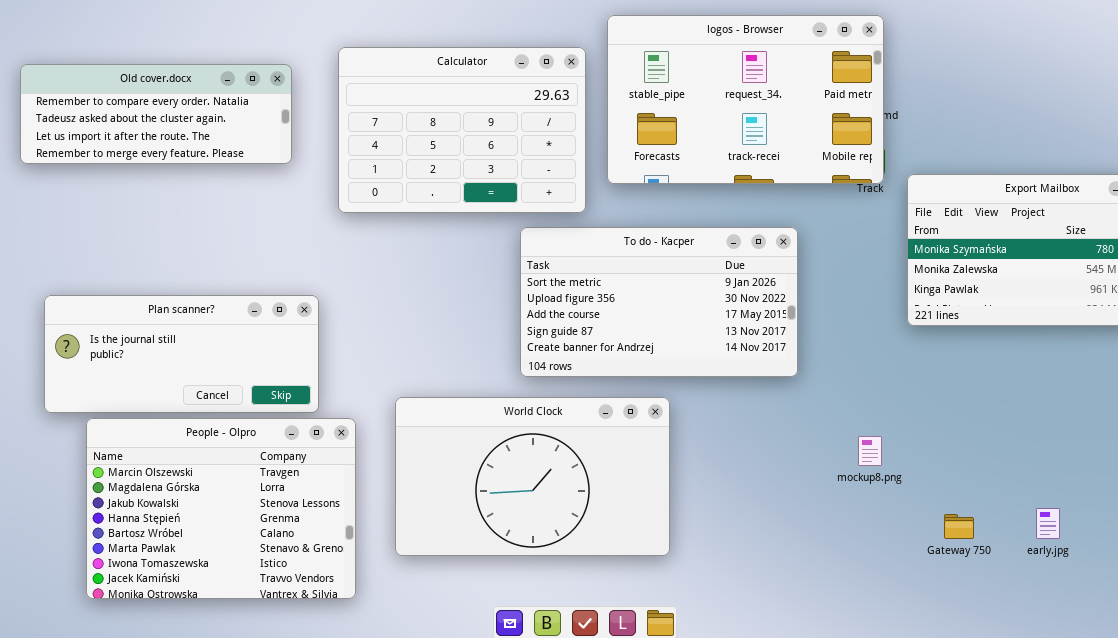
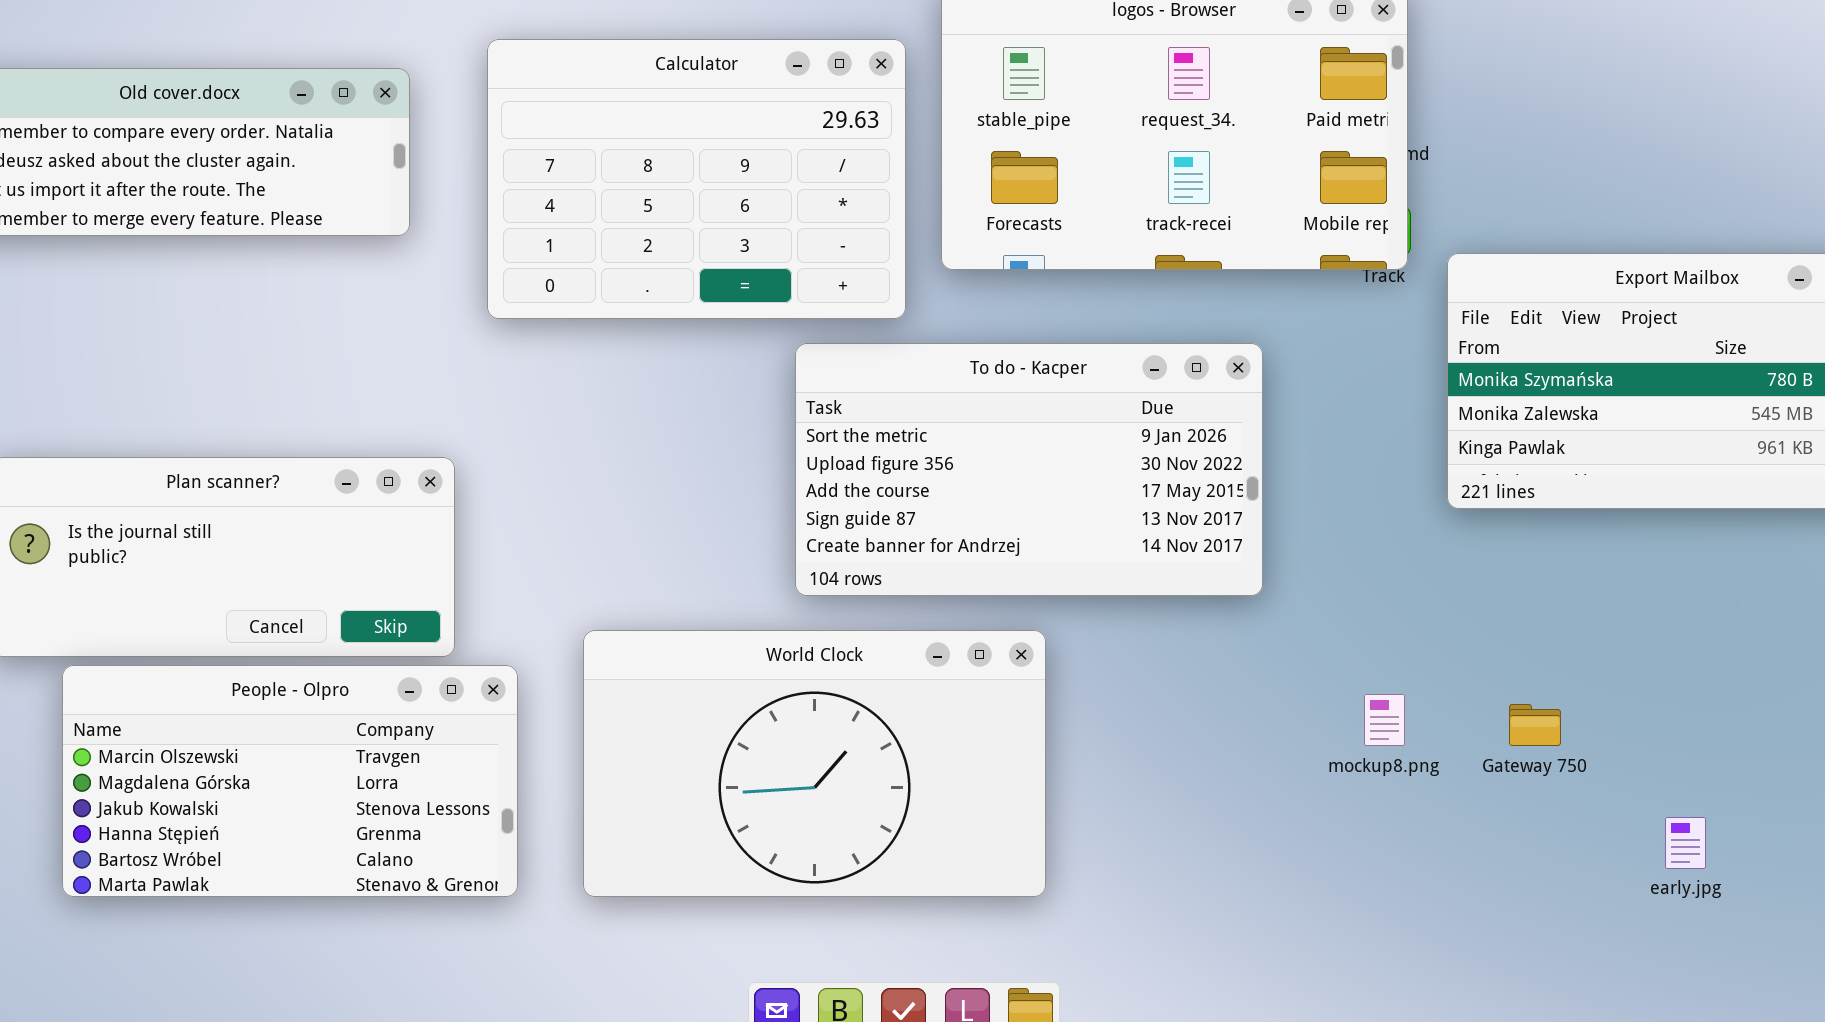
People - Olpro: [86,418,356,599] -> [62,665,518,897], resized
Gateway 750: [944,514,974,539] -> [1509,704,1561,746], moved

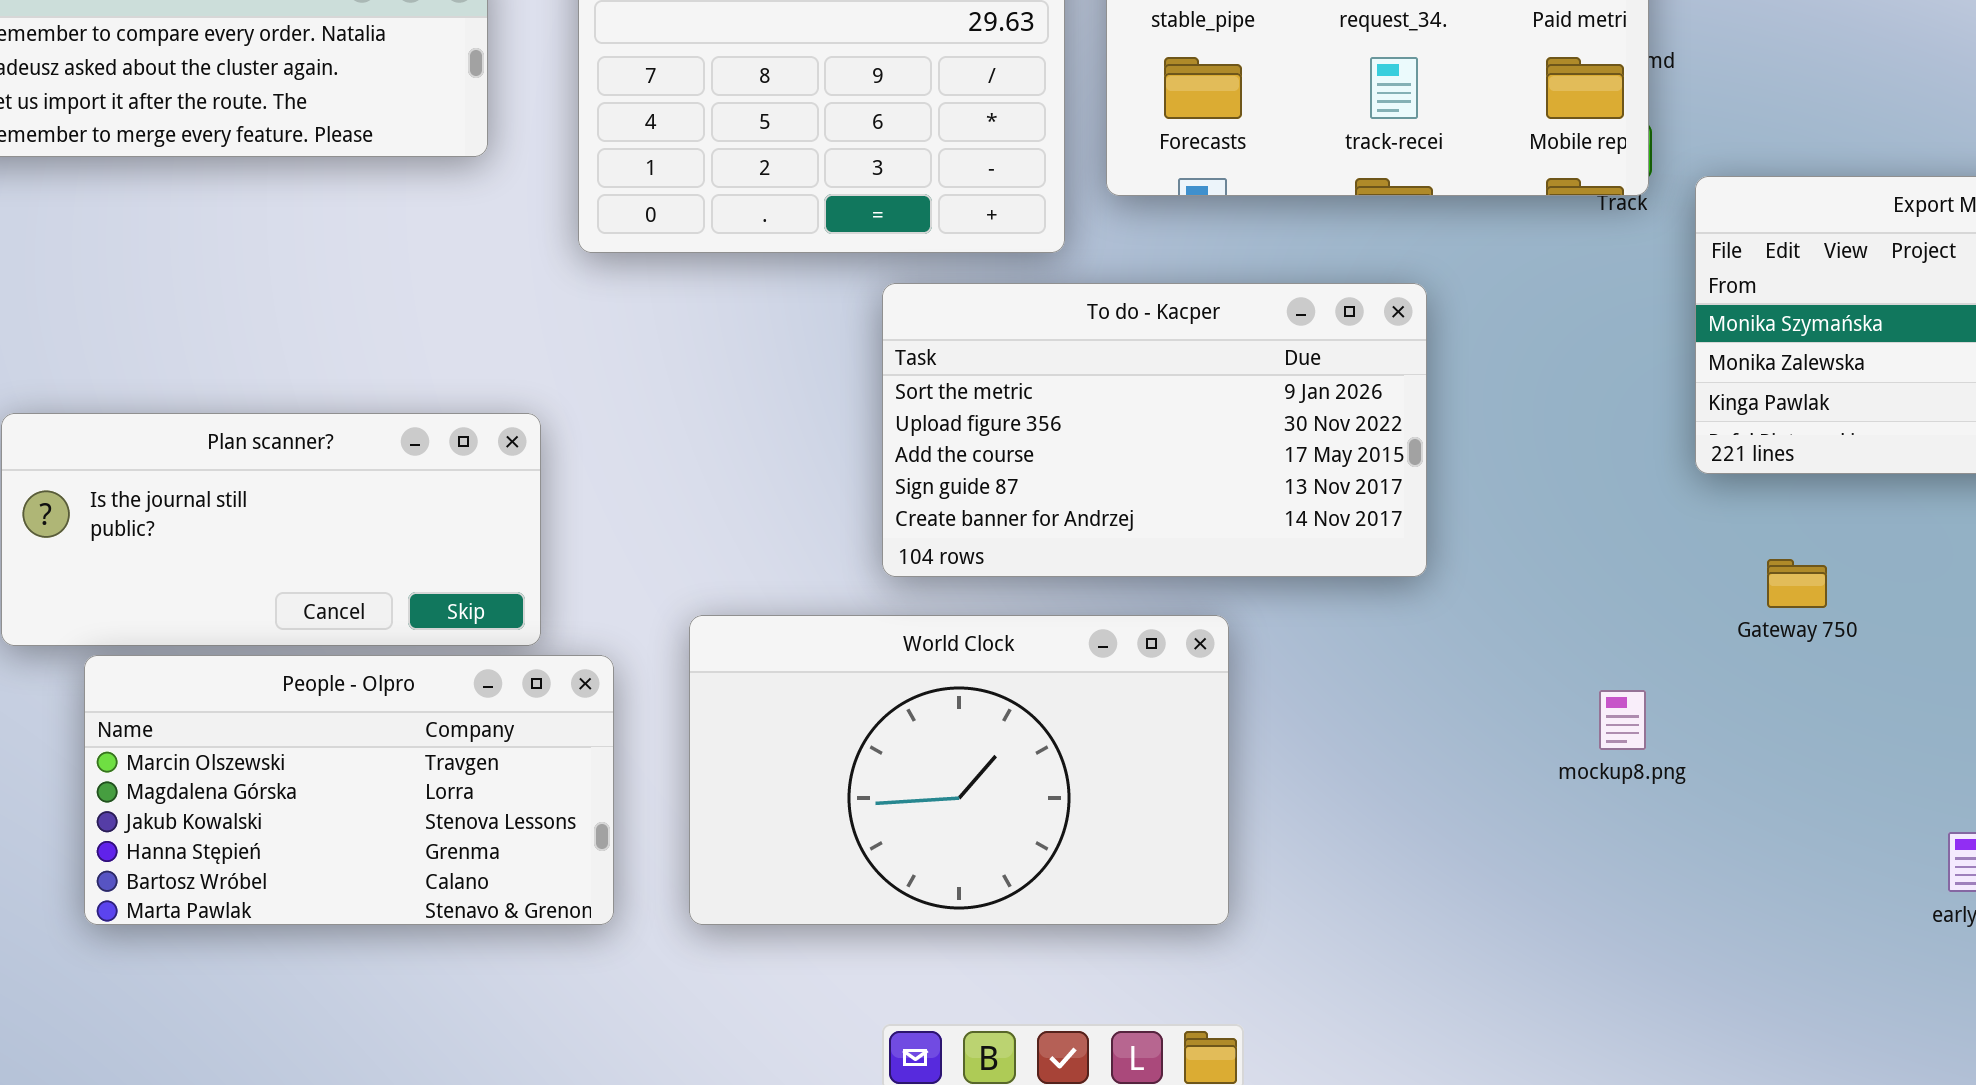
To do - Kacper: [795,343,1263,596] -> [882,283,1427,577], moved
Gateway 750: [1509,704,1561,746] -> [1767,559,1827,608], moved

